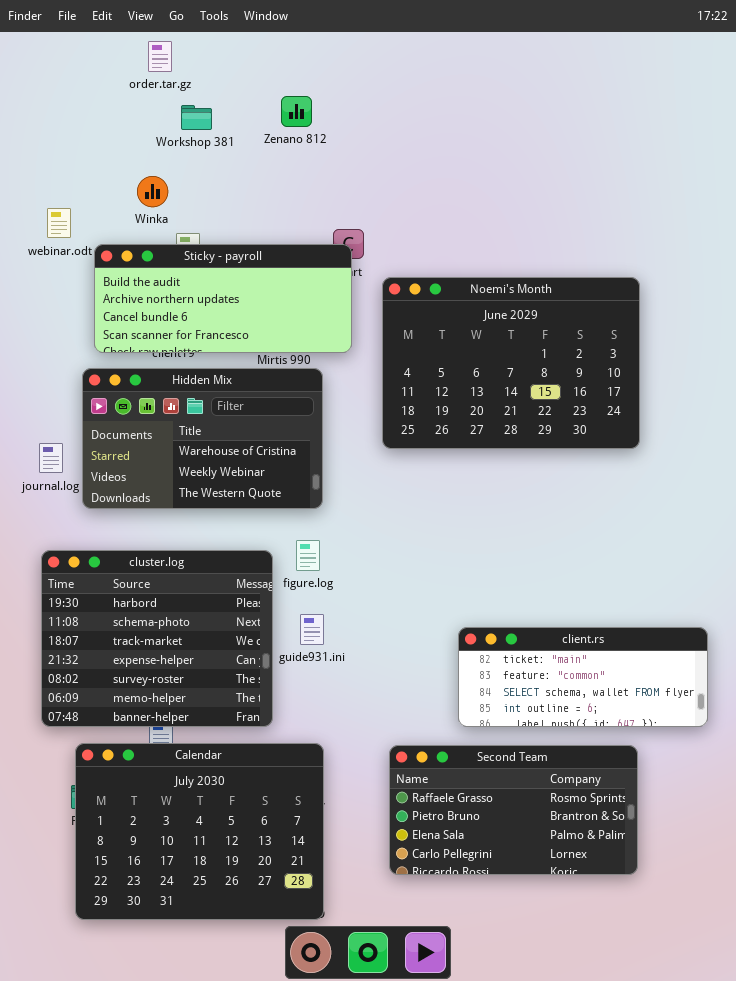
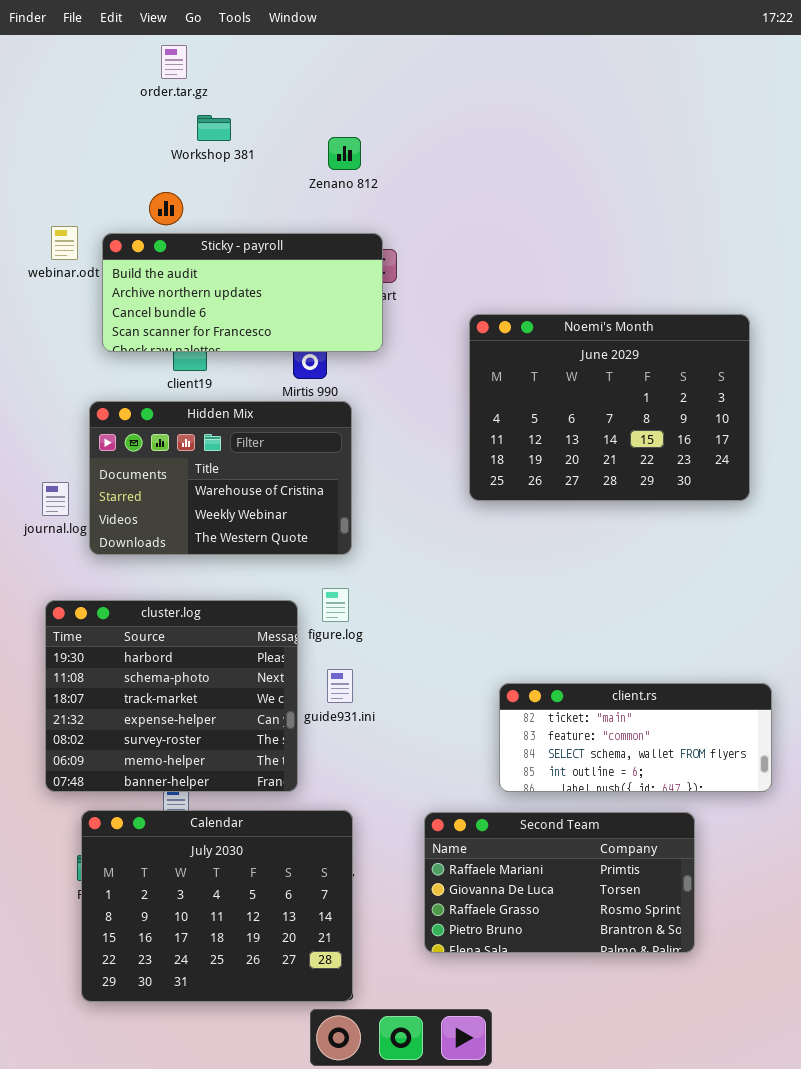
Zenano 812: [281,96,312,127] -> [328,137,361,170], moved
Sticky - payroll: [94,244,352,353] -> [102,233,383,352], moved
Noemi's Month: [382,277,640,449] -> [469,314,750,501], moved
Second Team: [389,745,638,875] -> [424,812,695,953], scrolled up 2 rows

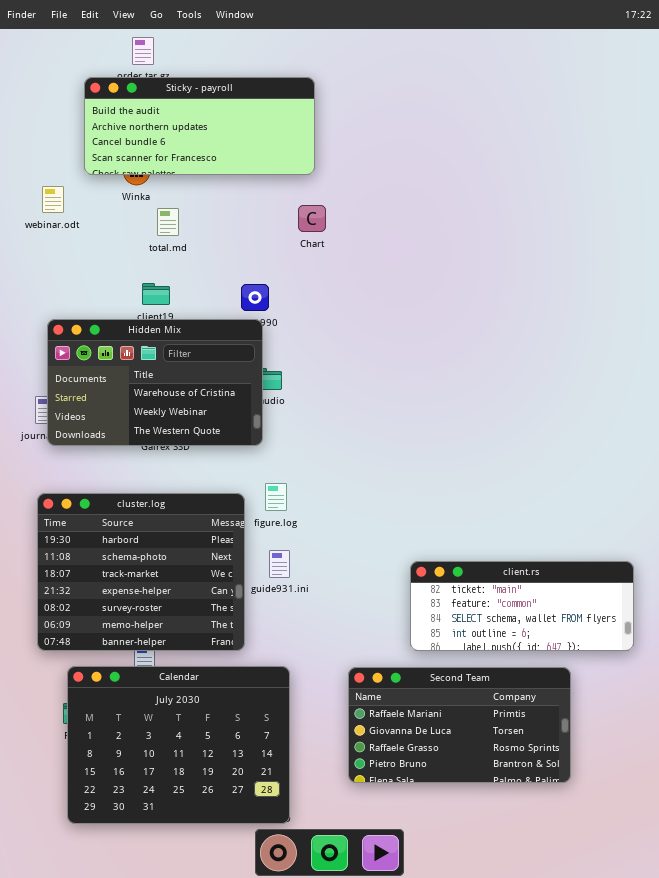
Sticky - payroll: [102,233,383,352] -> [84,77,315,175], moved
Noemi's Month: [469,314,750,501] -> none, closed
Hidden Mix: [89,401,352,555] -> [47,319,263,446], moved

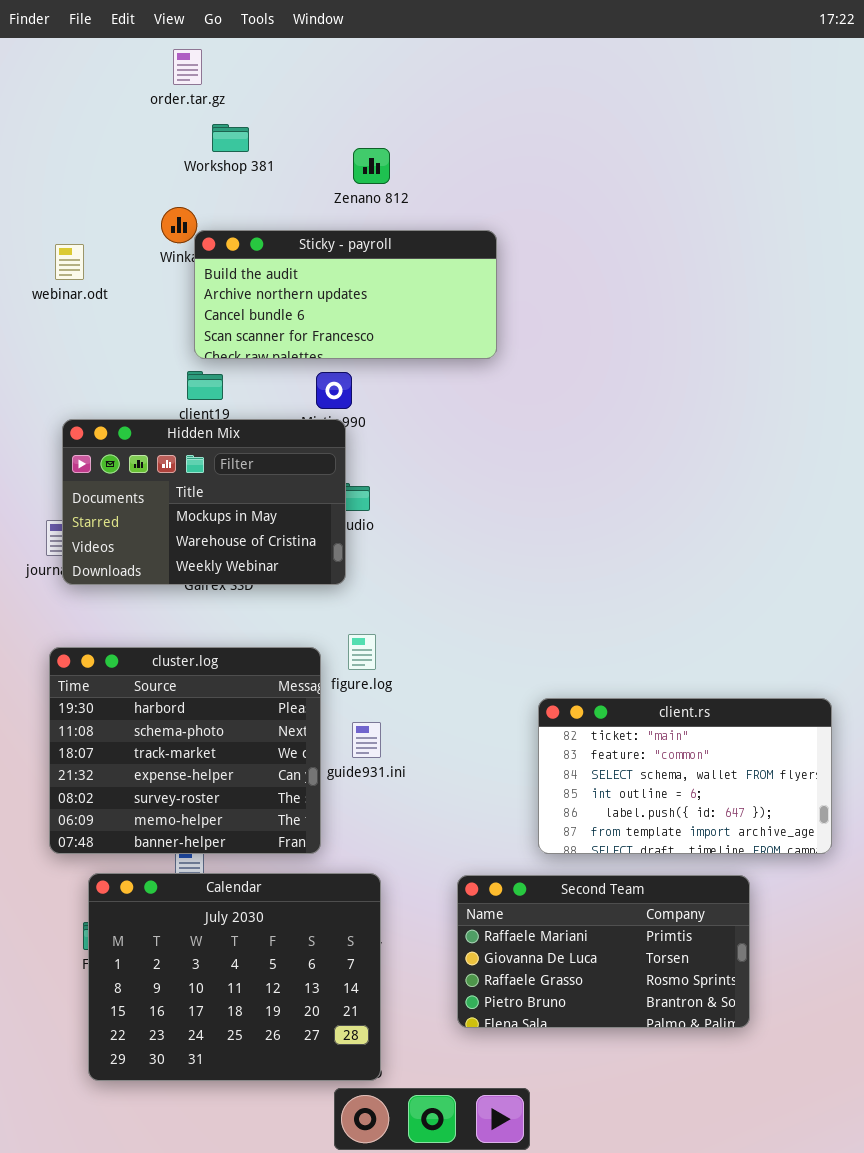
Sticky - payroll: [84,77,315,175] -> [194,230,497,359], moved
Hidden Mix: [47,319,263,446] -> [62,419,346,585], scrolled up 1 row
client.rs: [410,561,634,651] -> [538,698,832,854], resized

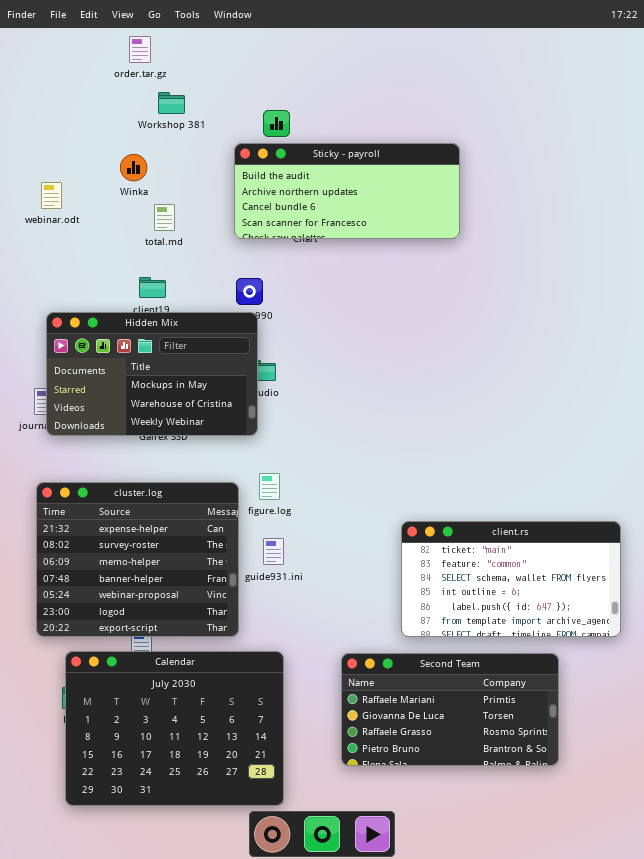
Sticky - payroll: [194,230,497,359] -> [234,143,460,239], moved
cluster.log: [49,647,321,854] -> [36,482,239,637], scrolled down 3 rows

